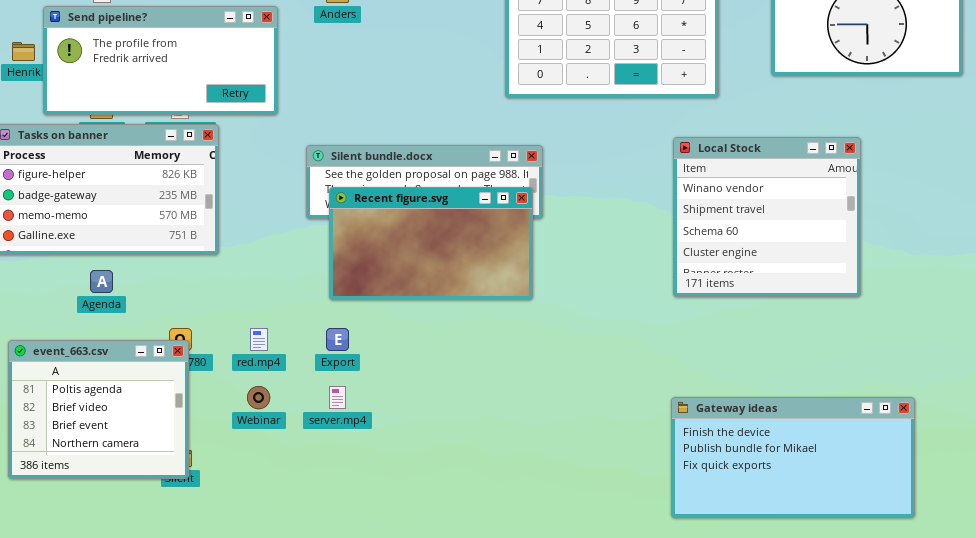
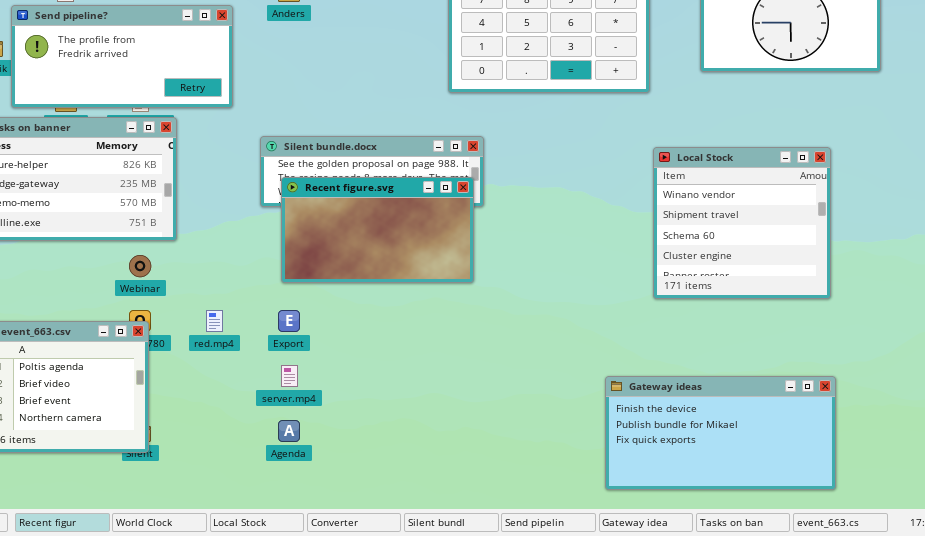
Local Stock: [673,137,861,297] -> [653,147,831,299], moved
Agenda: [90,270,113,293] -> [278,420,300,442], moved
Webinar: [247,386,270,409] -> [129,255,151,277], moved

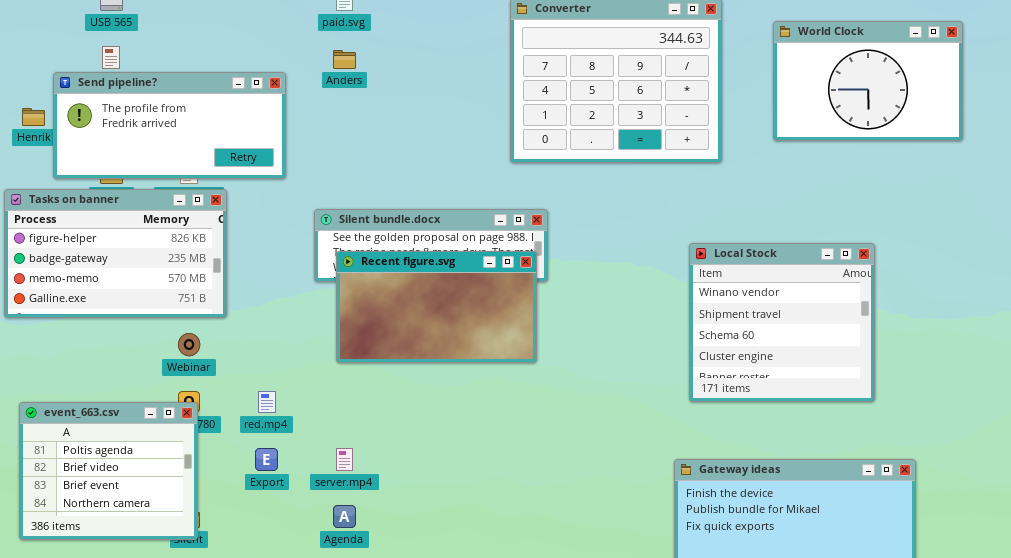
Local Stock: [653,147,831,299] -> [689,243,875,402], moved
Export: [278,310,300,332] -> [255,448,278,471], moved

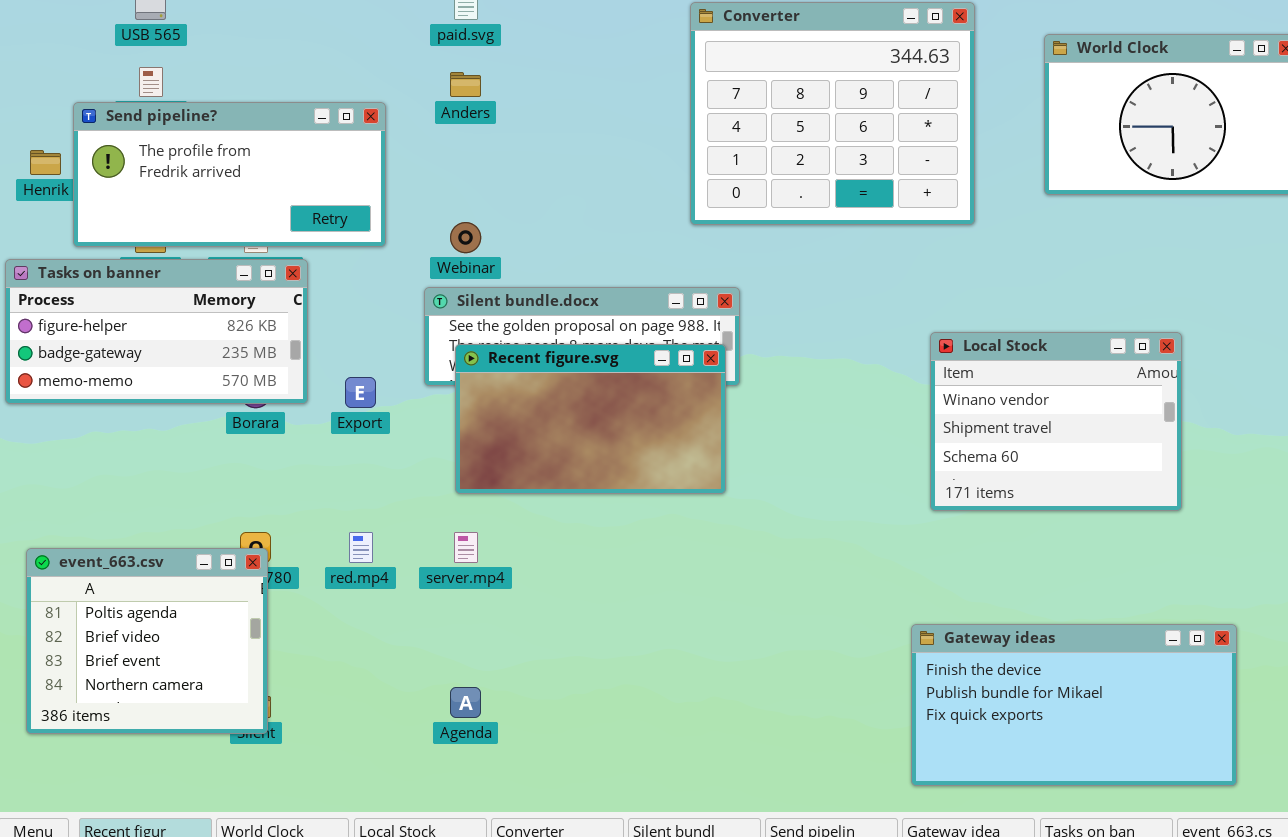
Tasks on banner: [4,189,227,318] -> [5,259,308,404], resized
Local Stock: [689,243,875,402] -> [930,332,1182,511], resized
Webinar: [178,333,200,356] -> [450,222,481,253], moved
Export: [255,448,278,471] -> [345,377,376,408], moved
server.mp4: [336,448,353,471] -> [454,532,478,563], moved

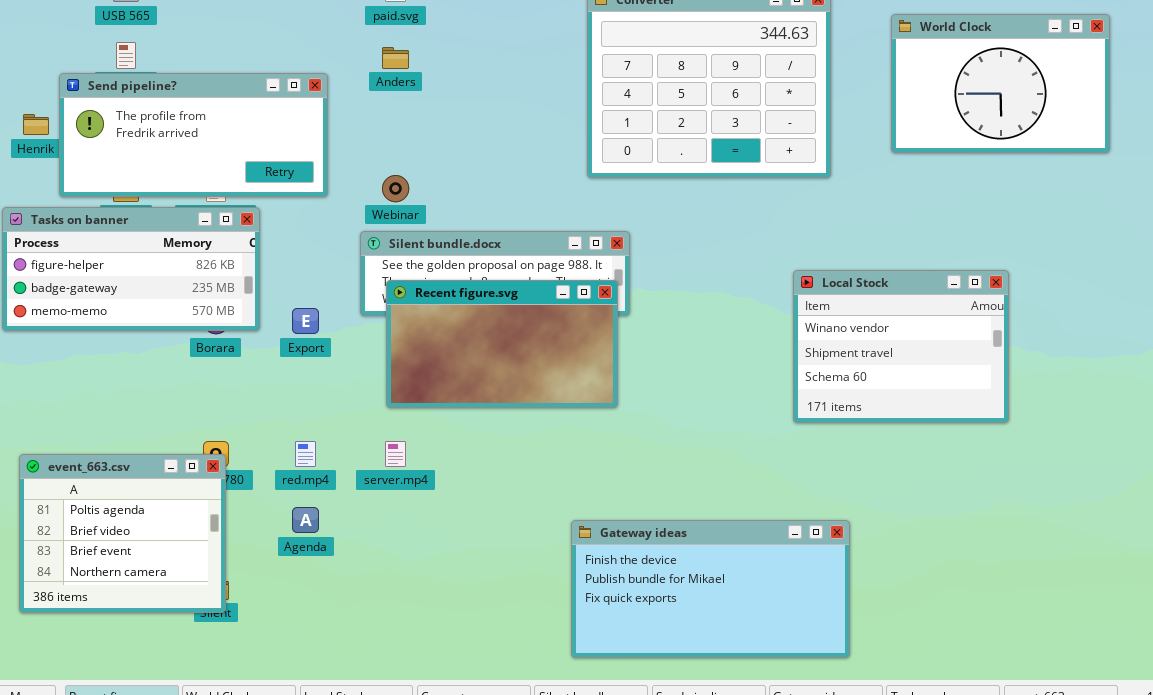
Gateway ideas: [911,624,1237,786] -> [571,520,850,658], moved
Agenda: [450,687,481,718] -> [292,507,319,533], moved

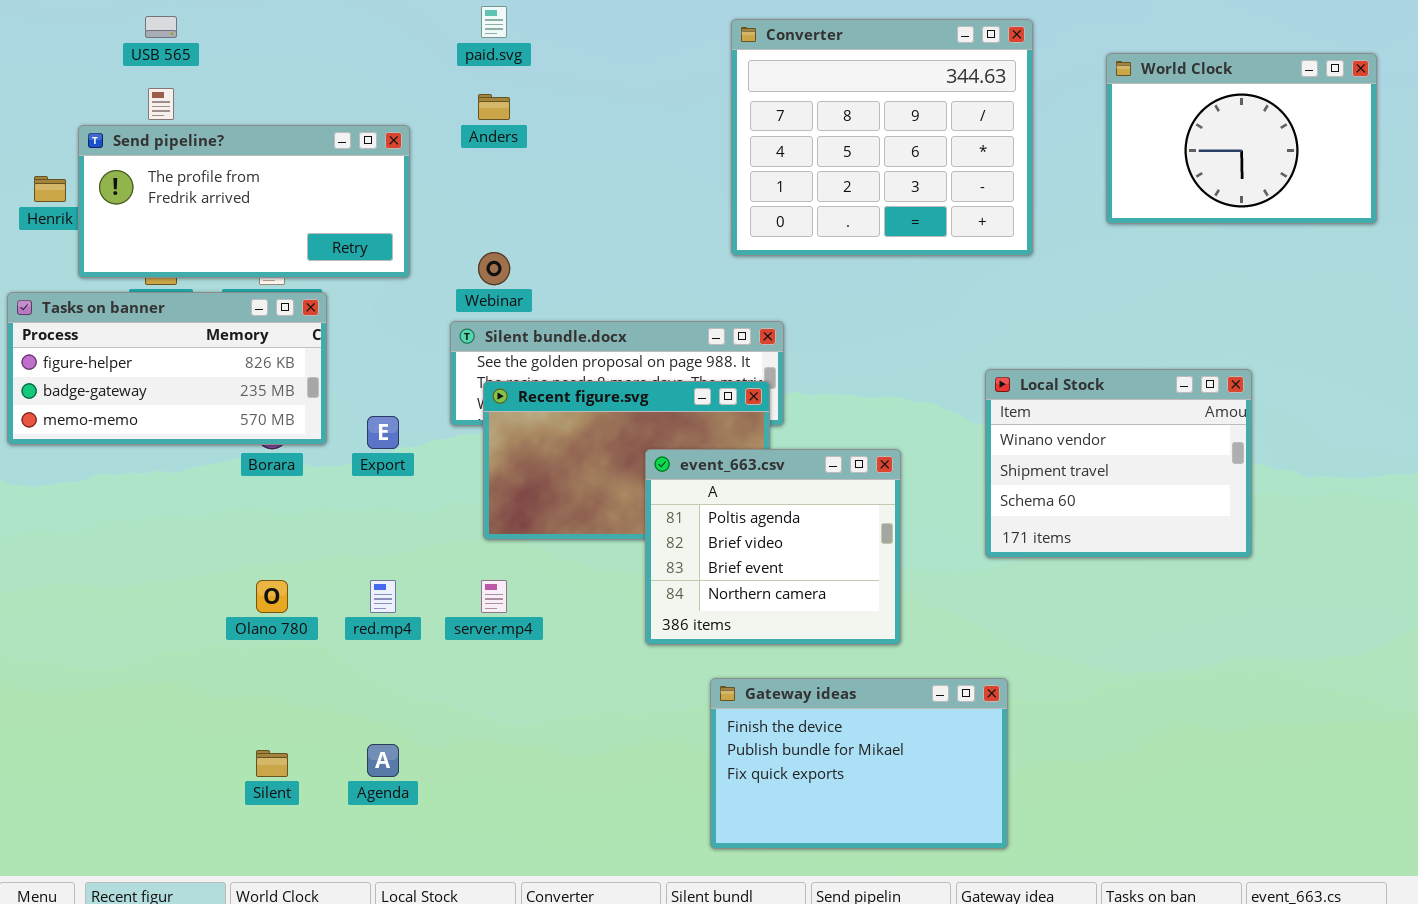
event_663.csv: [19,454,226,613] -> [645,449,901,645], moved
Agenda: [292,507,319,533] -> [367,744,399,777], moved
Gateway ideas: [571,520,850,658] -> [710,678,1008,849], resized

